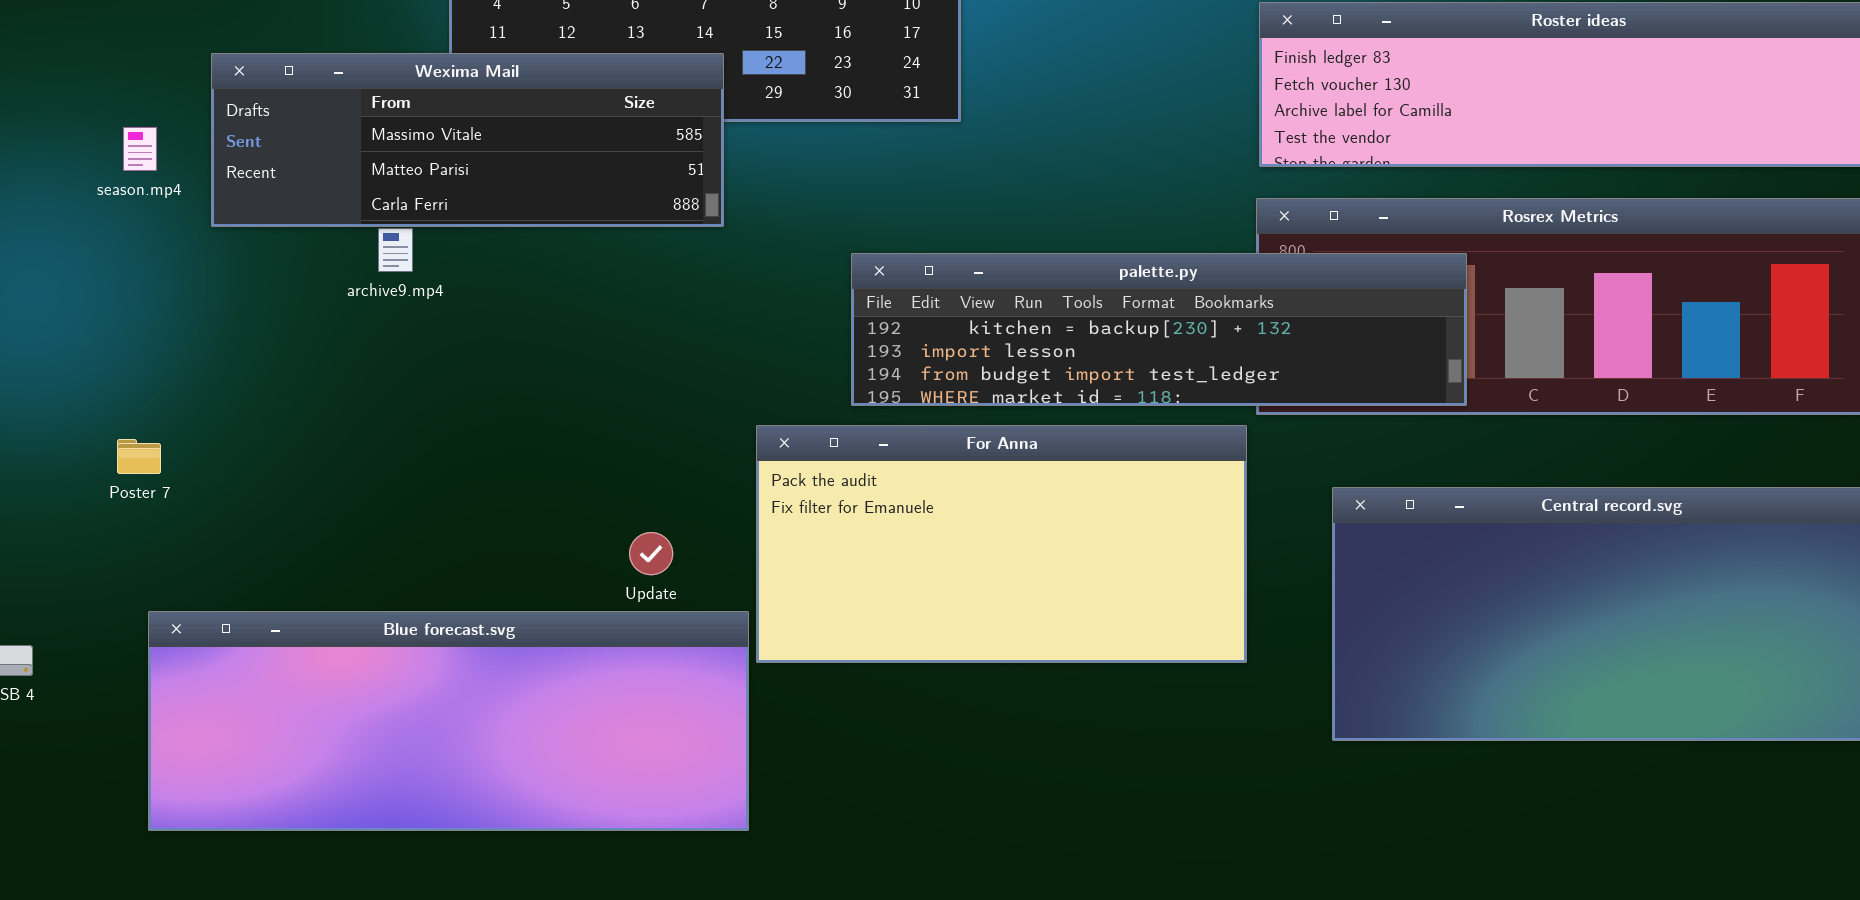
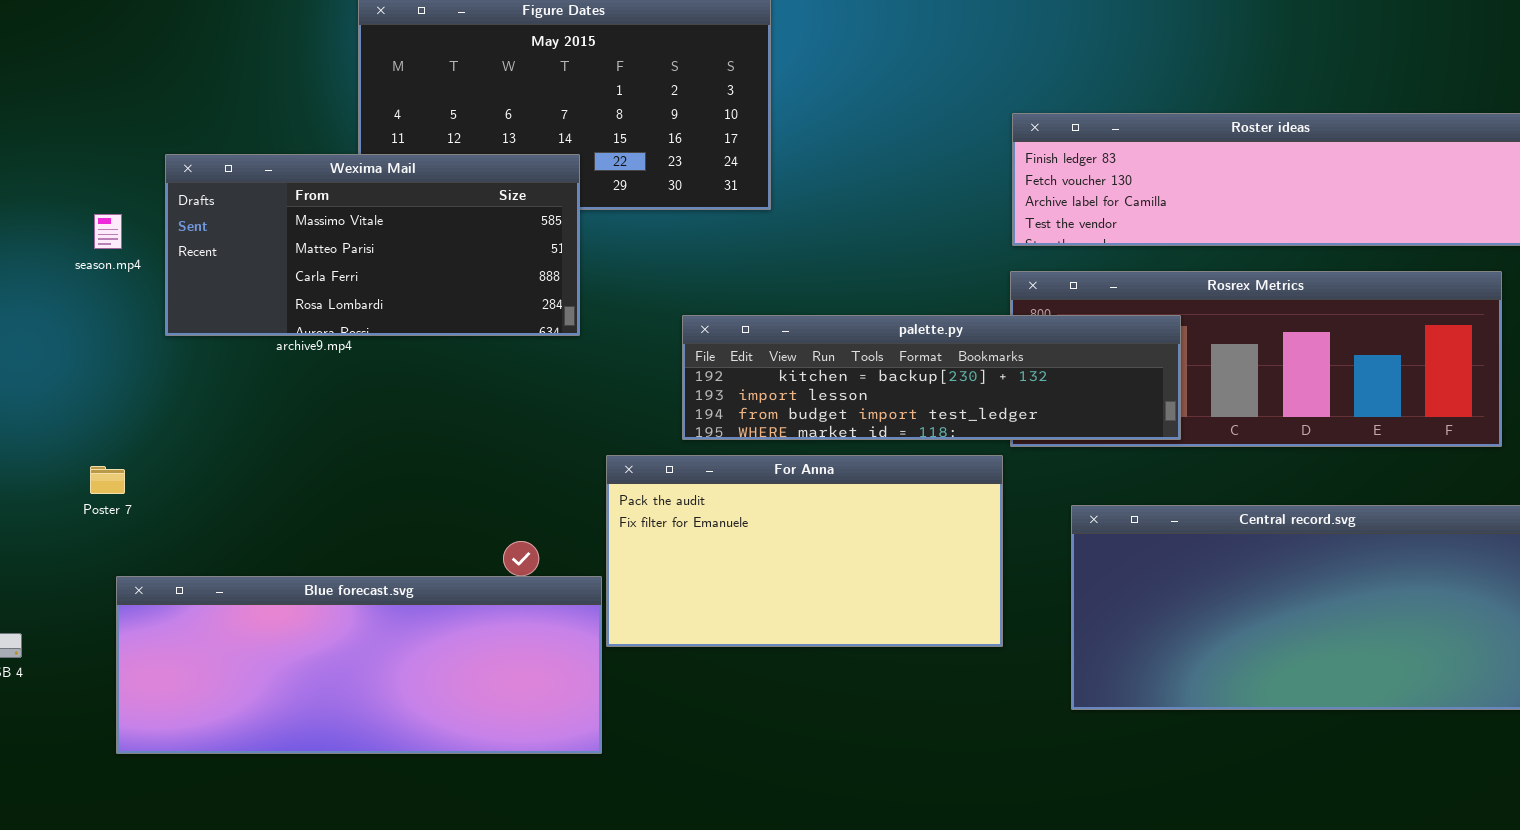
Wexima Mail: [211,53,724,227] -> [165,154,580,336], resized
Blue forecast.svg: [148,611,749,831] -> [116,576,602,754], moved

